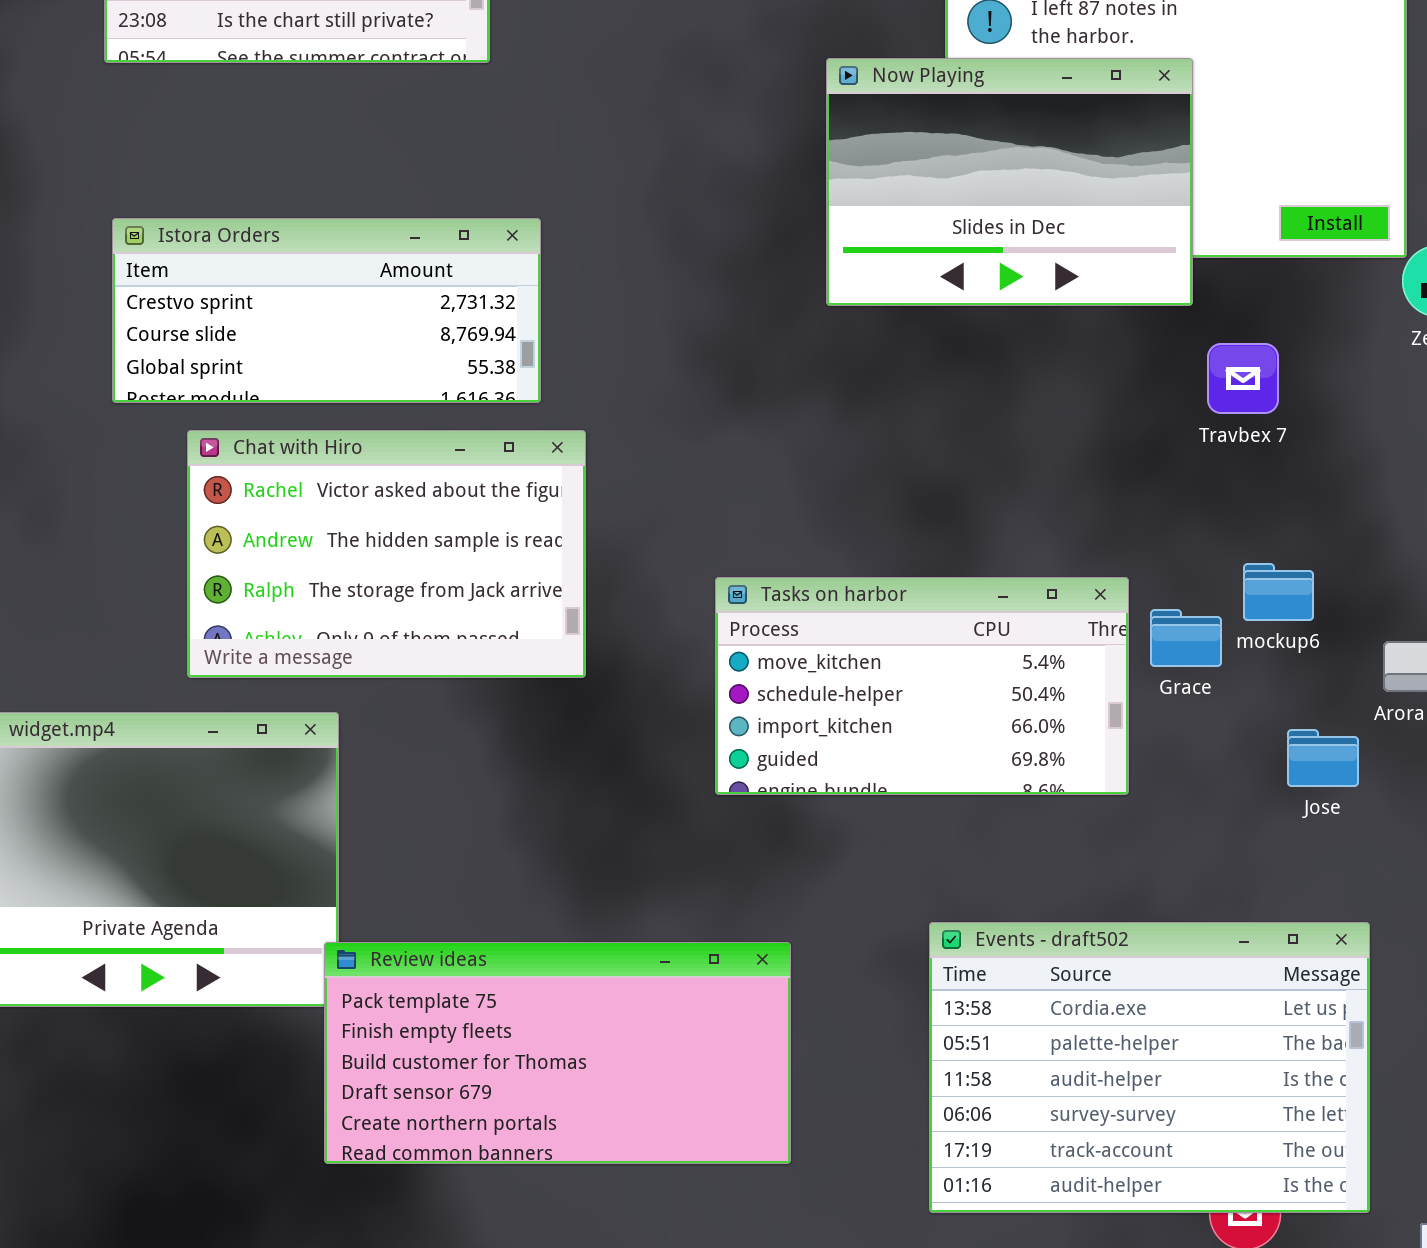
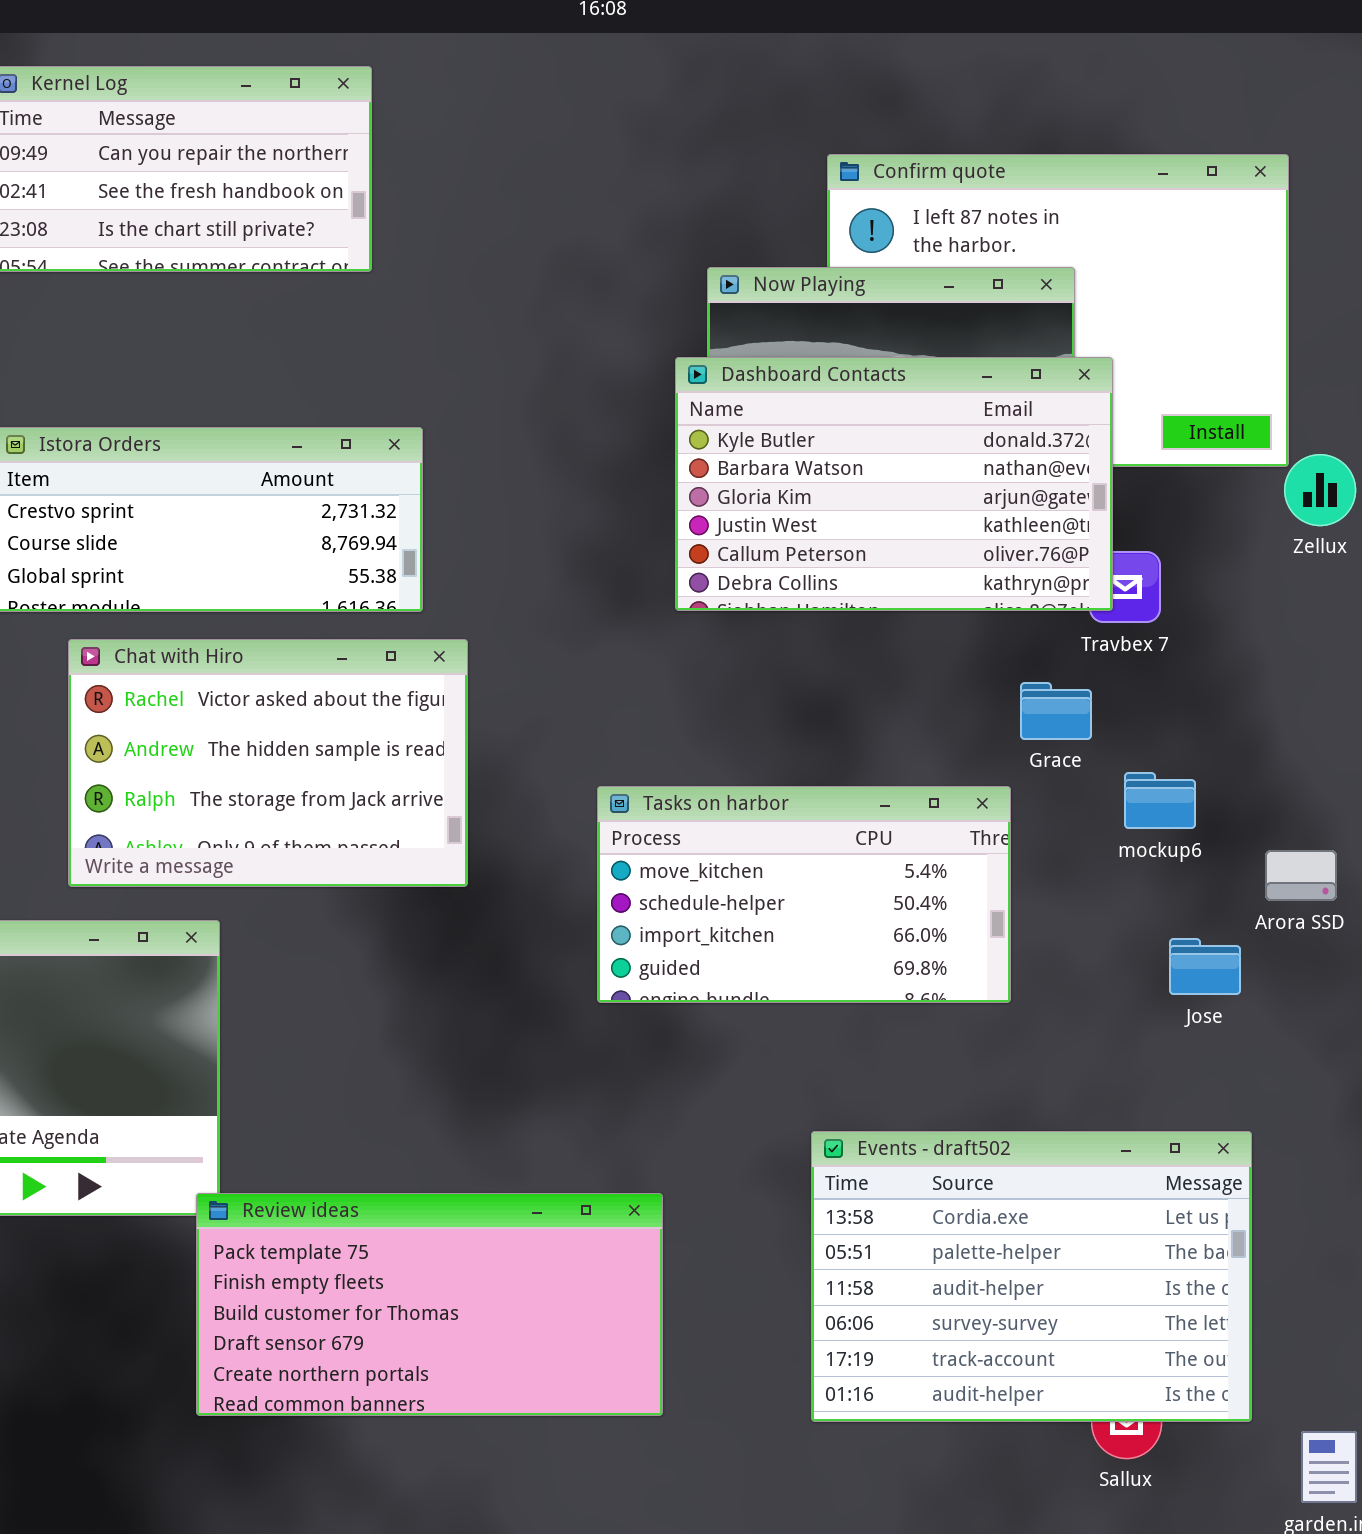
Dashboard Contacts: none -> [675,357,1113,611], opened
Grace: [1150,609,1222,667] -> [1020,682,1092,740], moved
Review ideas: [324,942,791,1164] -> [196,1193,663,1416], moved

